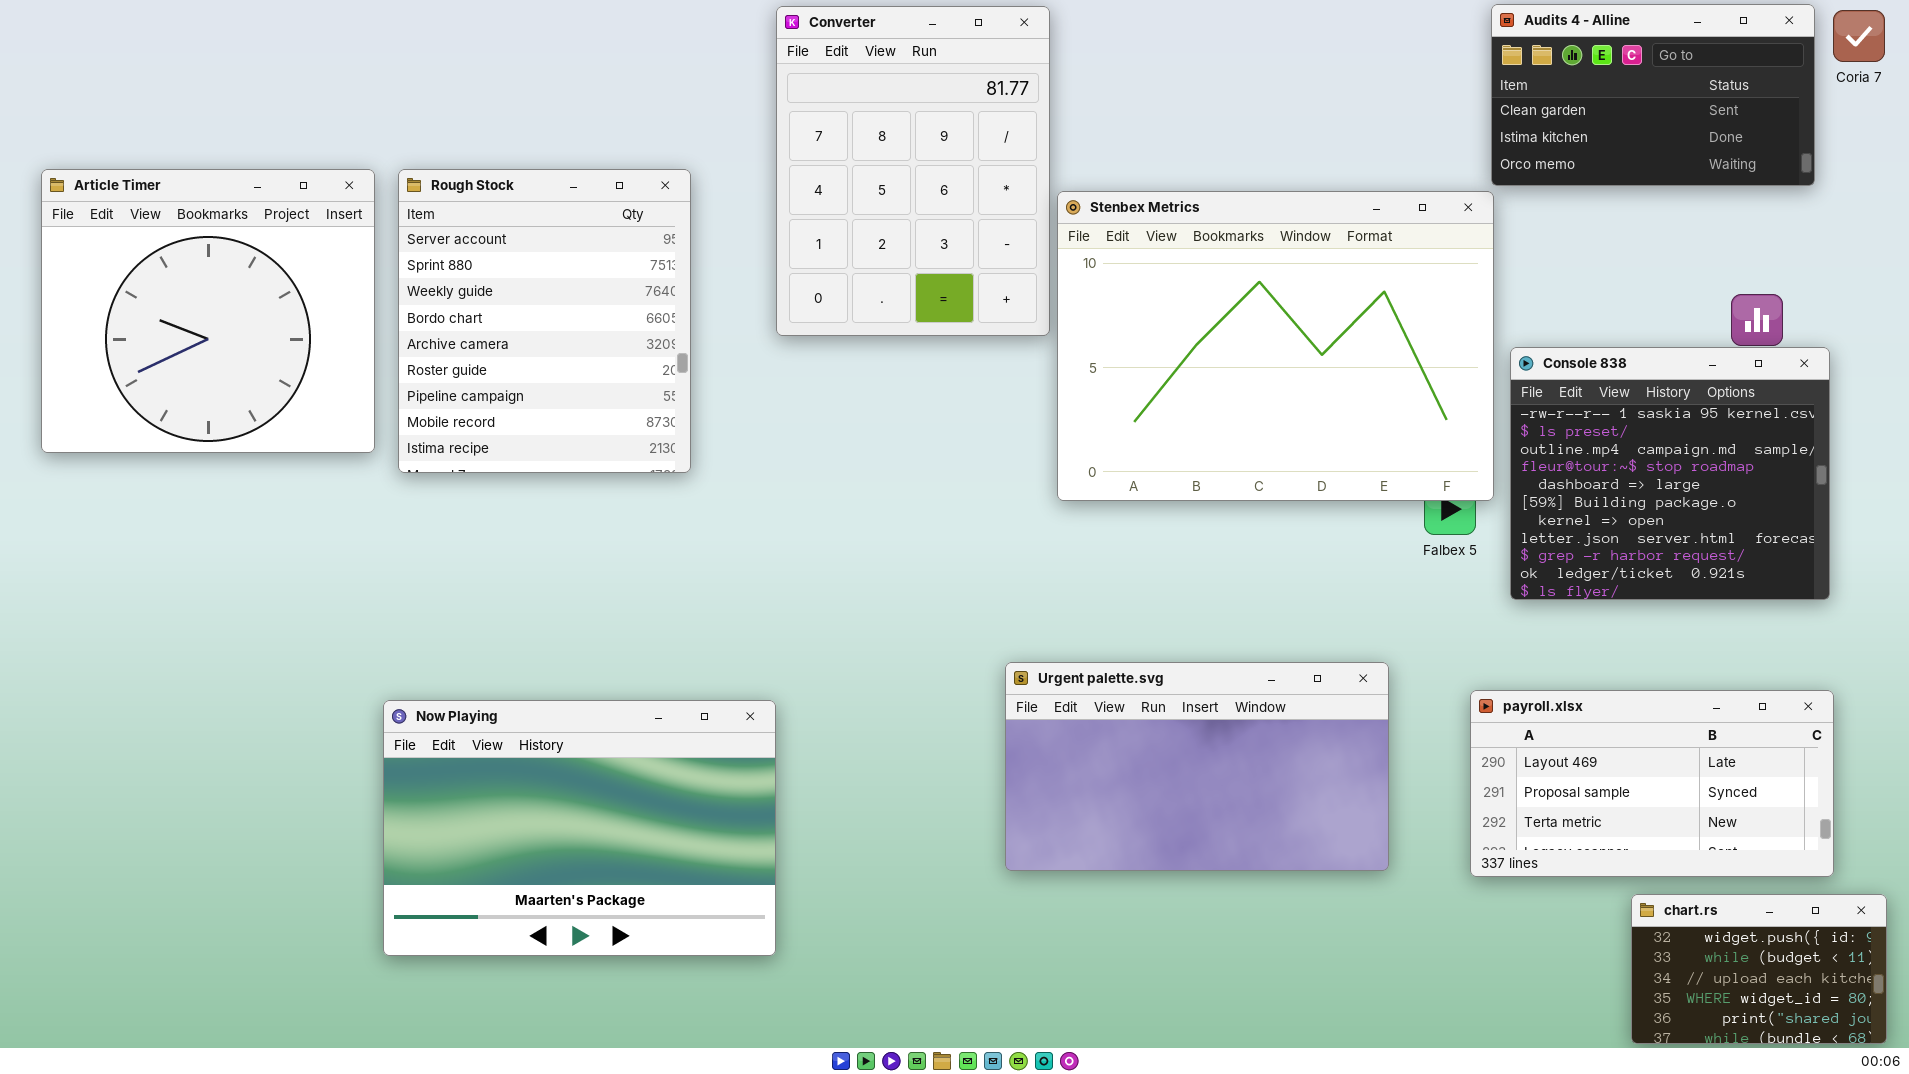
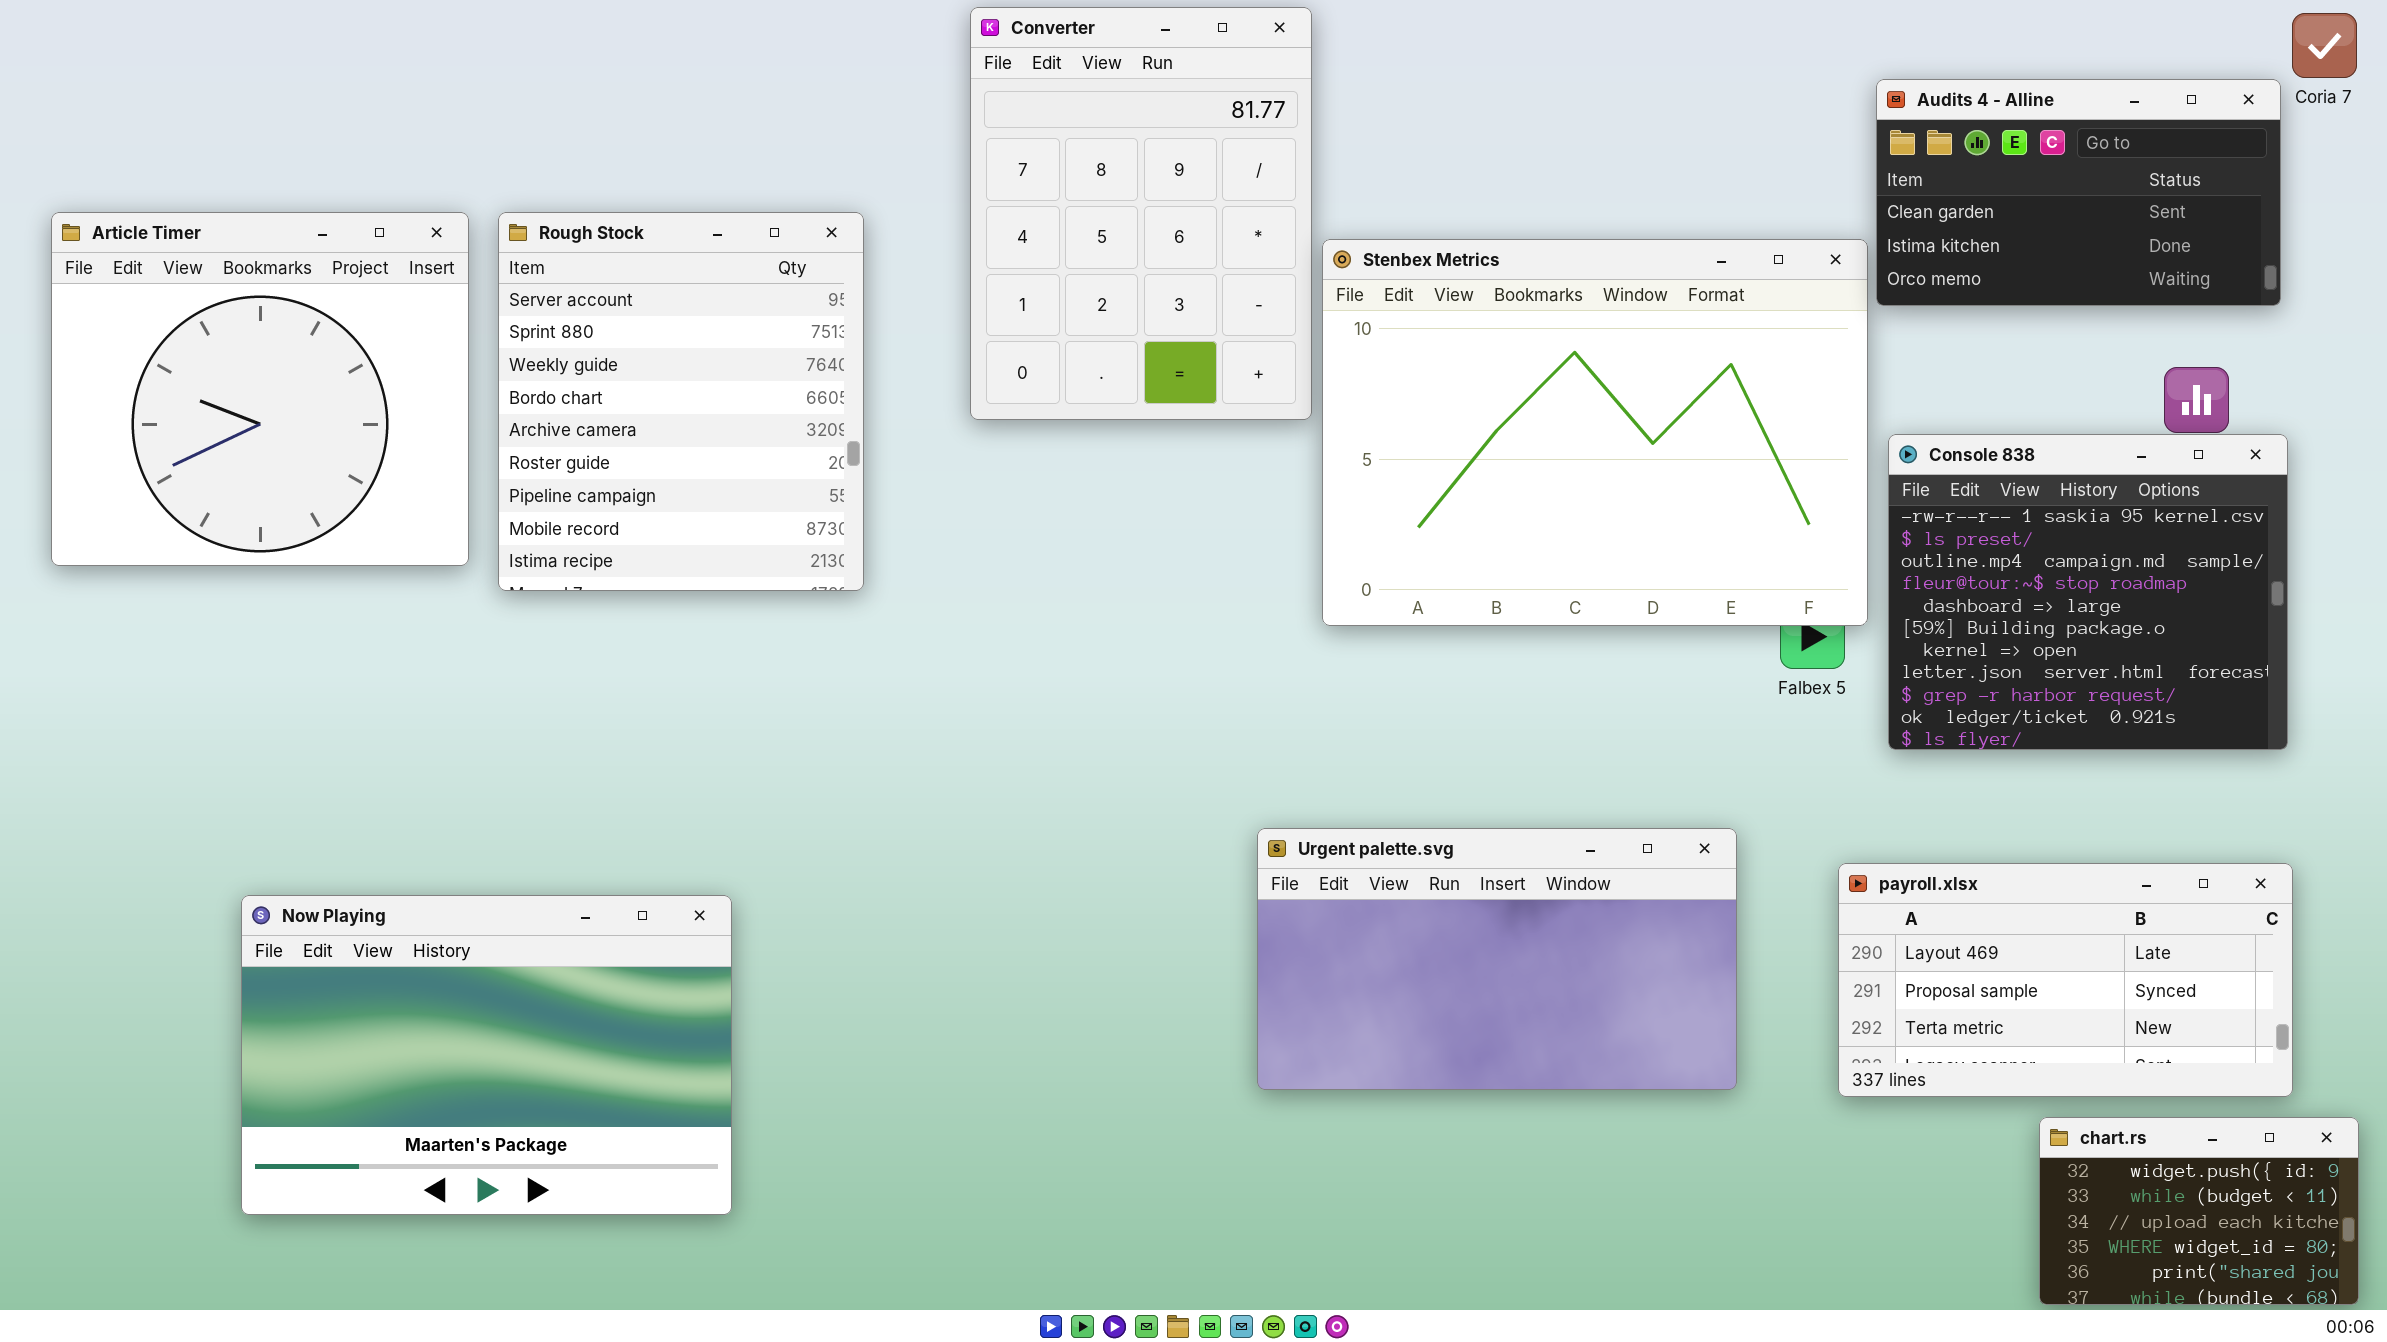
Audits 4 - Alline: [1491,4,1815,186] -> [1876,79,2281,306], moved
Now Playing: [383,700,776,956] -> [241,895,732,1215], moved

